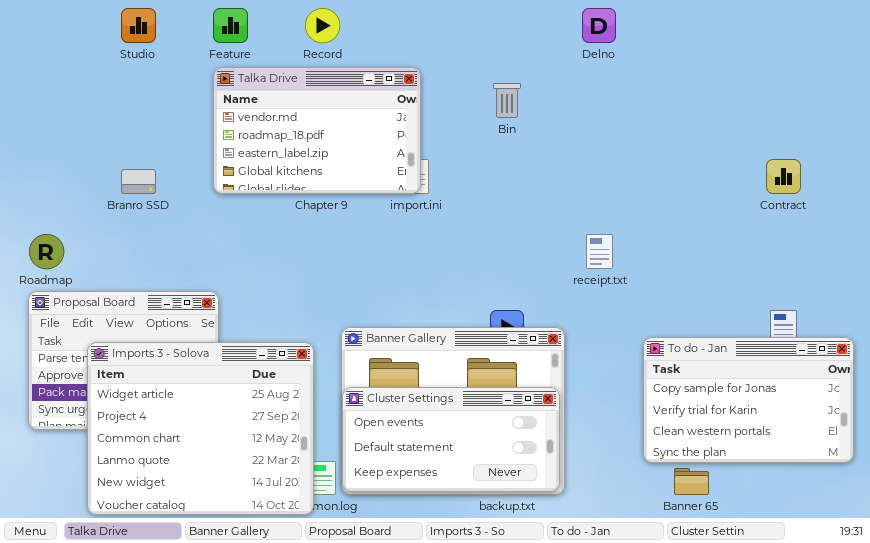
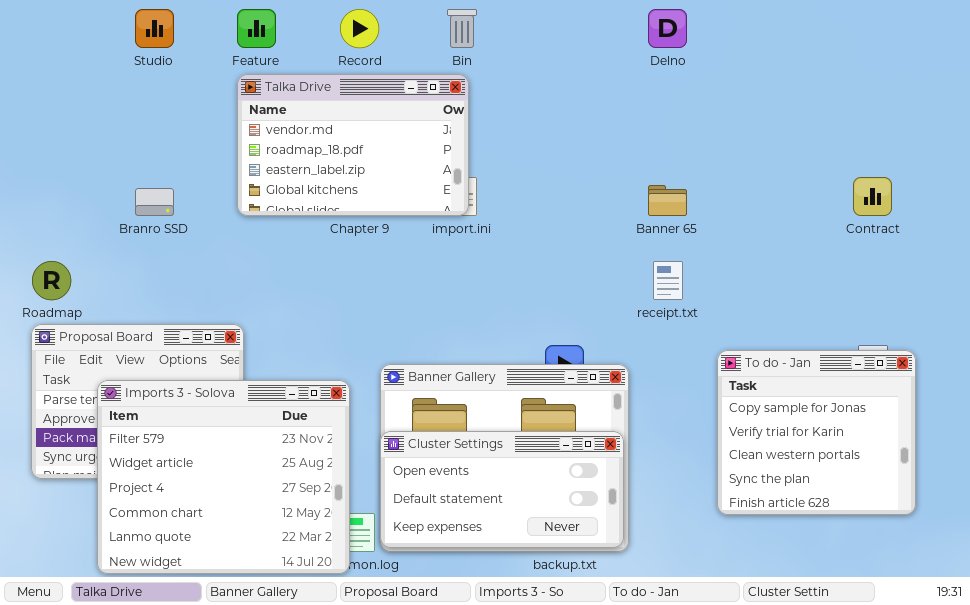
Bin: [493,83,521,118] -> [447,9,477,48], moved
To do - Jan: [643,337,854,463] -> [717,350,916,515], resized
Imports 3 - Solova: [87,342,314,515] -> [97,380,350,574], scrolled up 1 row
Banner 65: [674,468,709,495] -> [648,185,687,216], moved

